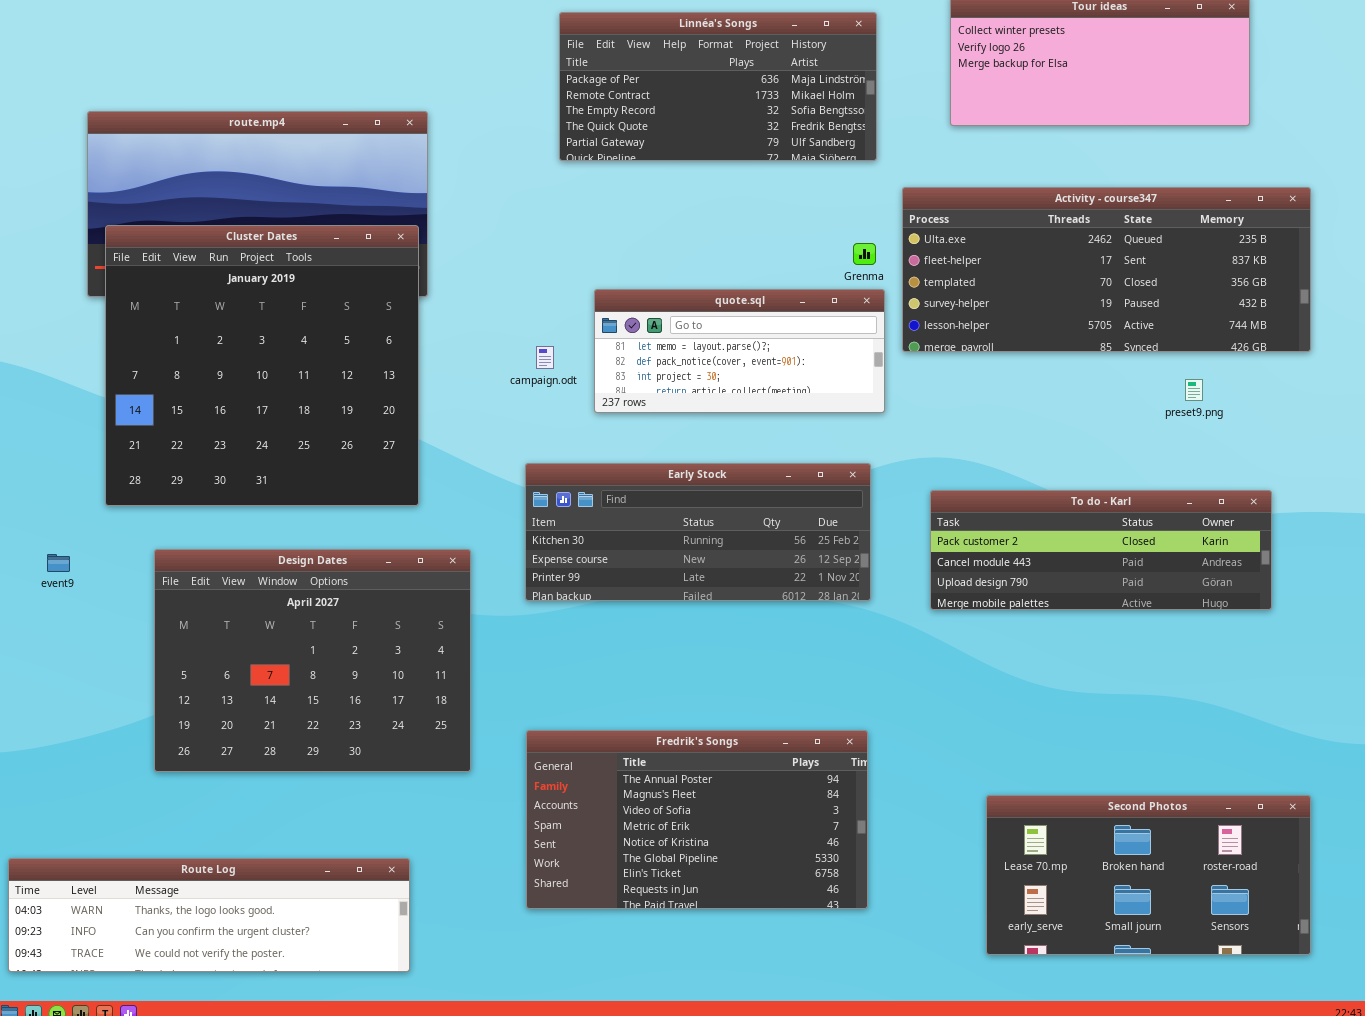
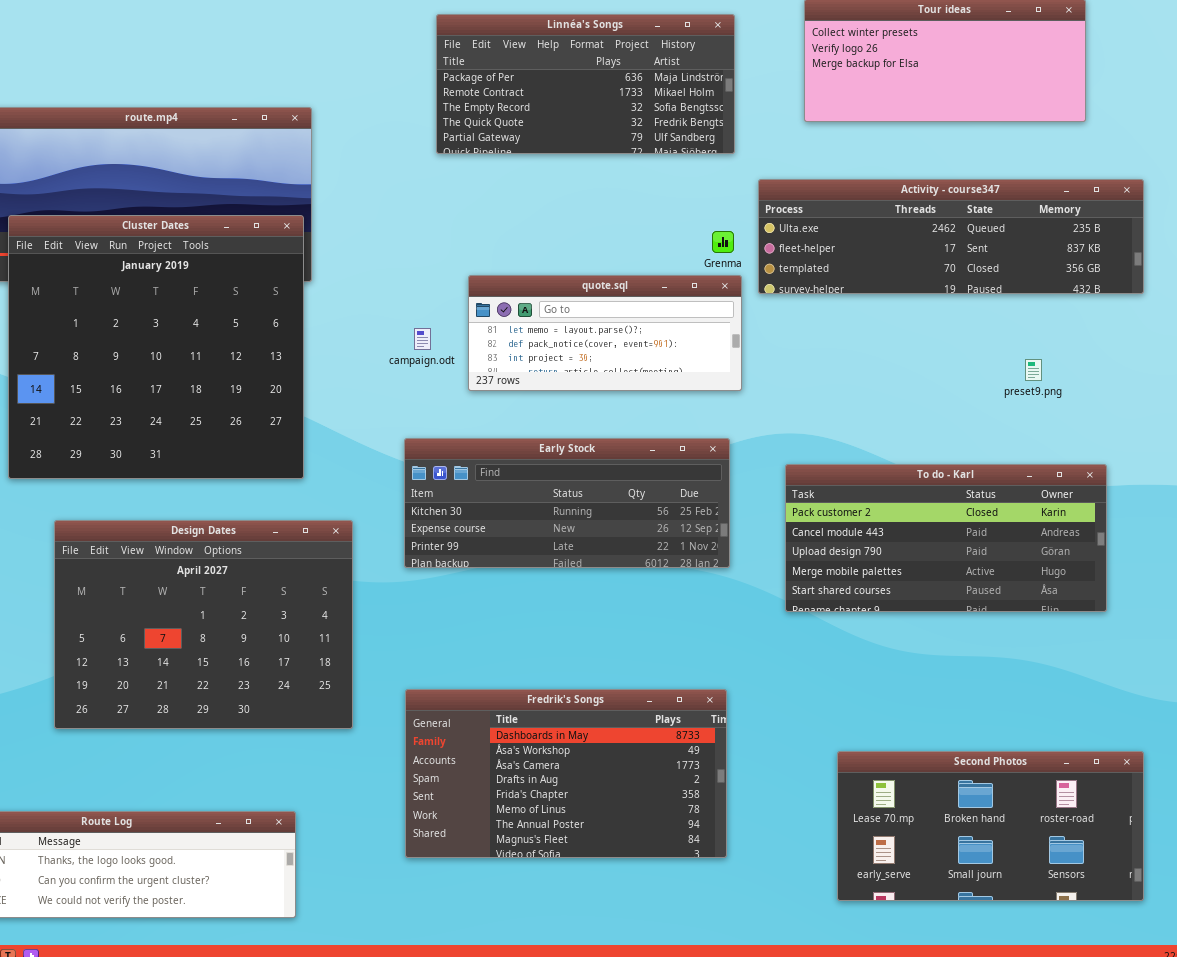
Activity - course347: [902,187,1311,352] -> [758,179,1144,294], resized
To do - Karl: [930,490,1272,610] -> [785,464,1107,612], resized
Fredrik's Songs: [526,730,868,909] -> [405,689,727,858], scrolled up 6 rows

